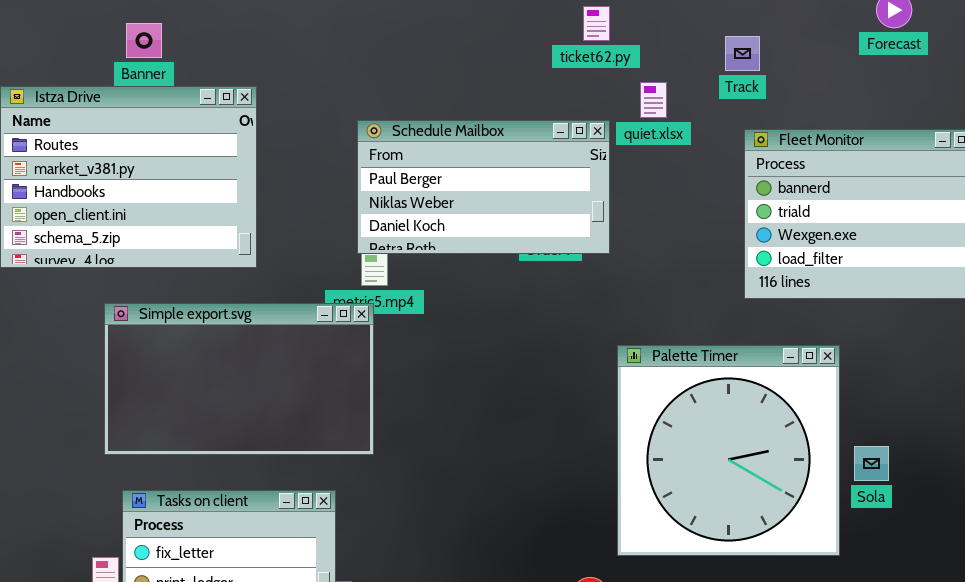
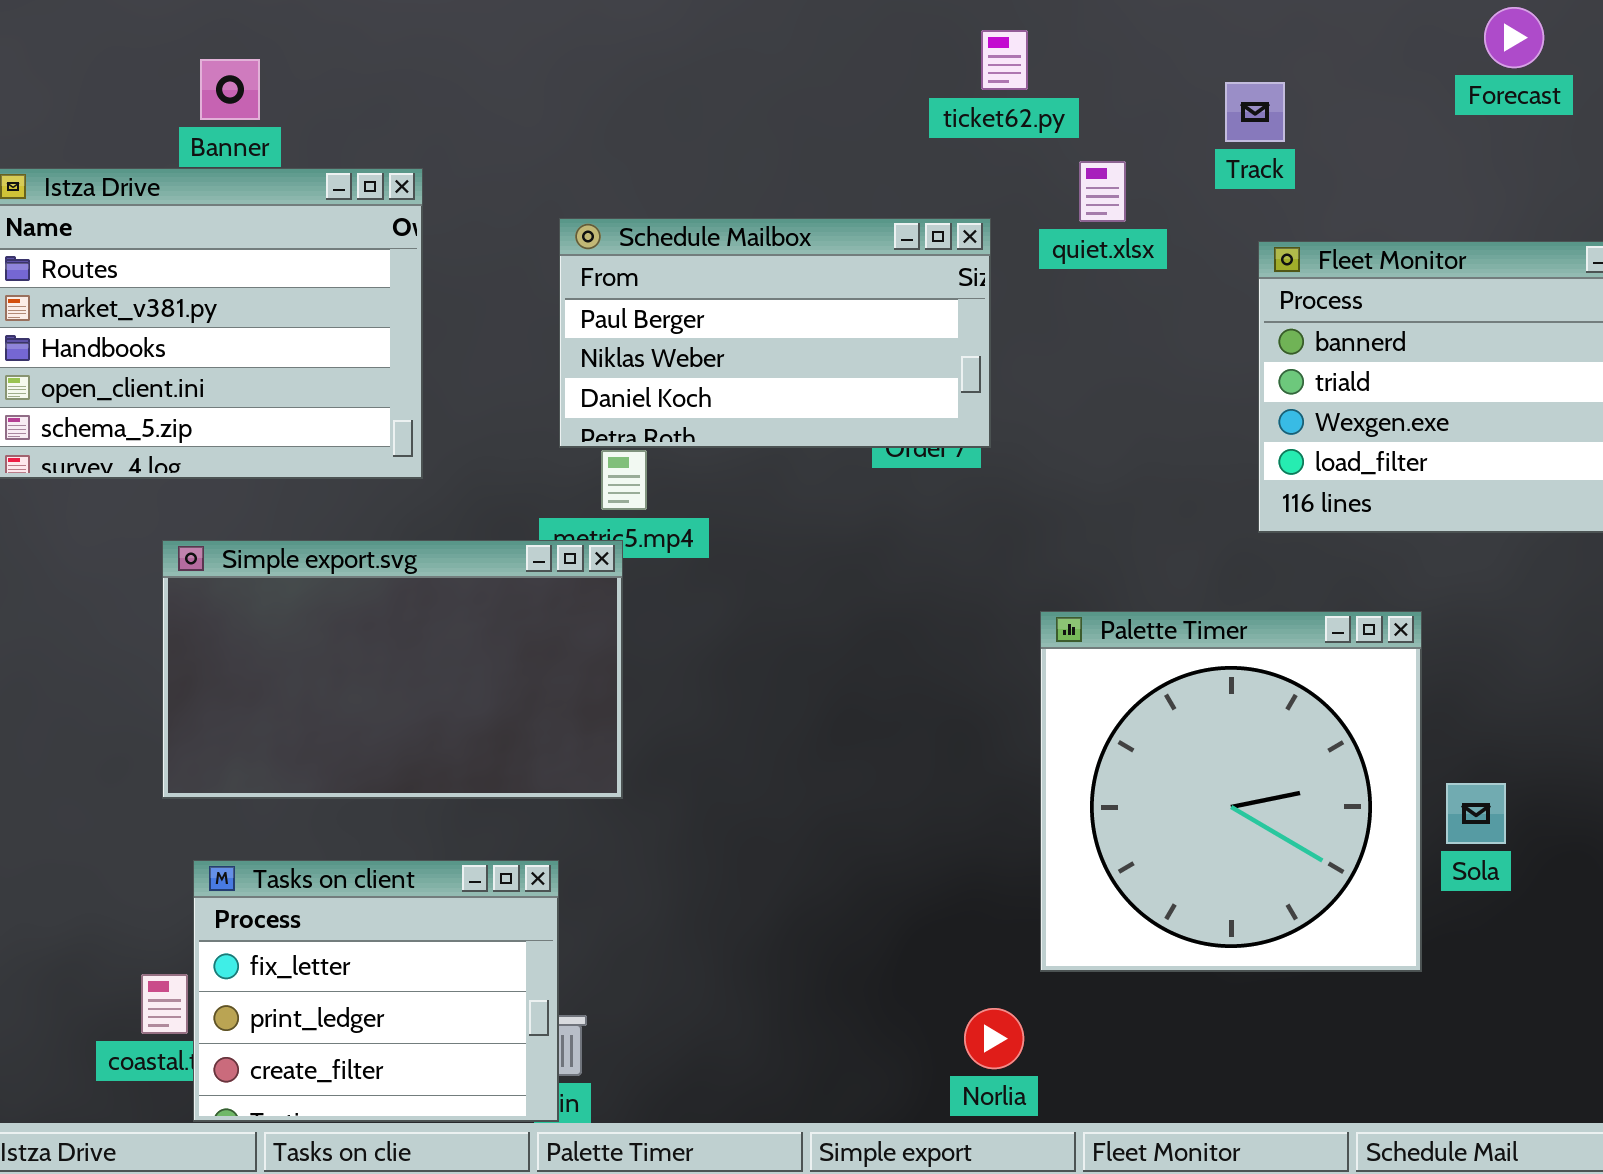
Schedule Mailbox: [357,120,610,254] -> [559,218,991,448], moved

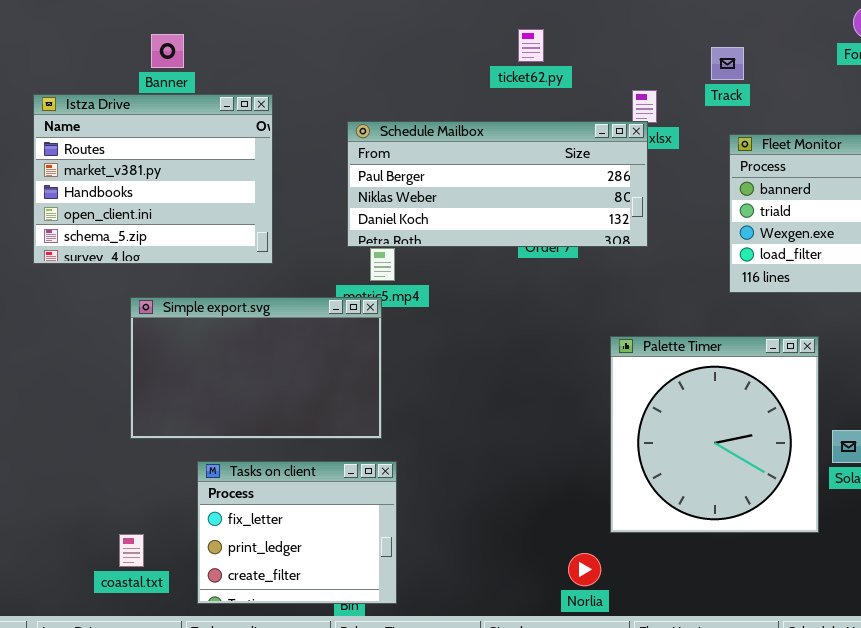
ticket62.py: [981,30,1028,90] -> [518,29,544,62], moved
Schedule Mailbox: [559,218,991,448] -> [347,121,648,247], resized
Tasks on client: [193,860,559,1122] -> [197,461,397,604], moved

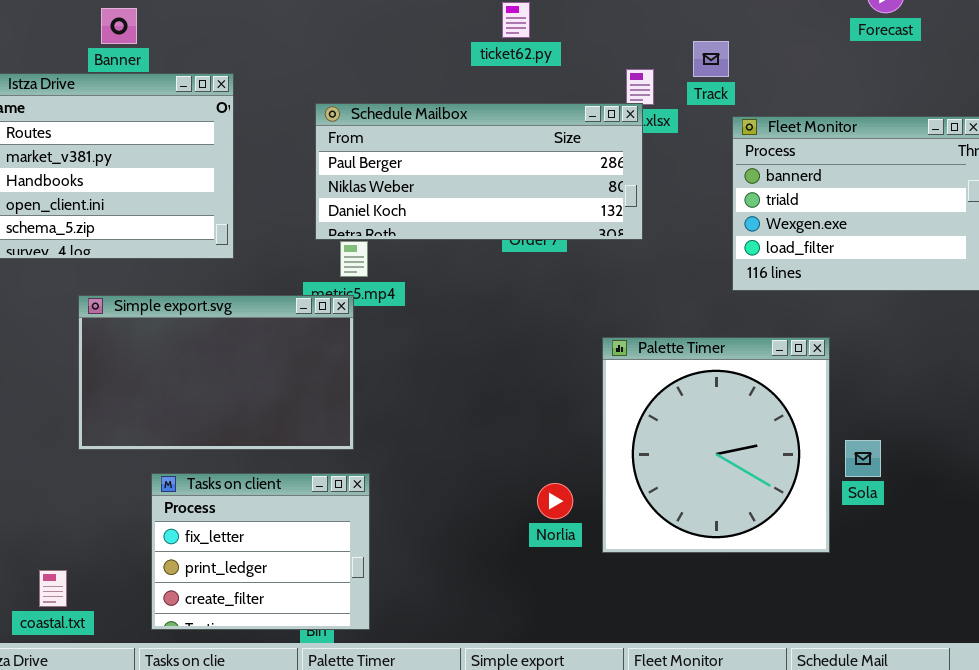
Track: [711,47,744,80] -> [693,41,729,77], moved
coastal.txt: [119,534,144,567] -> [39,570,67,607], moved
Norlia: [568,553,601,586] -> [537,483,573,519], moved

